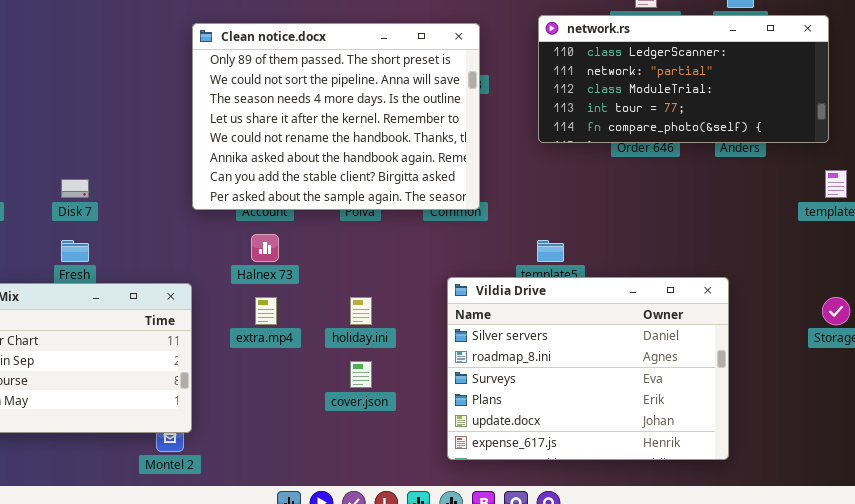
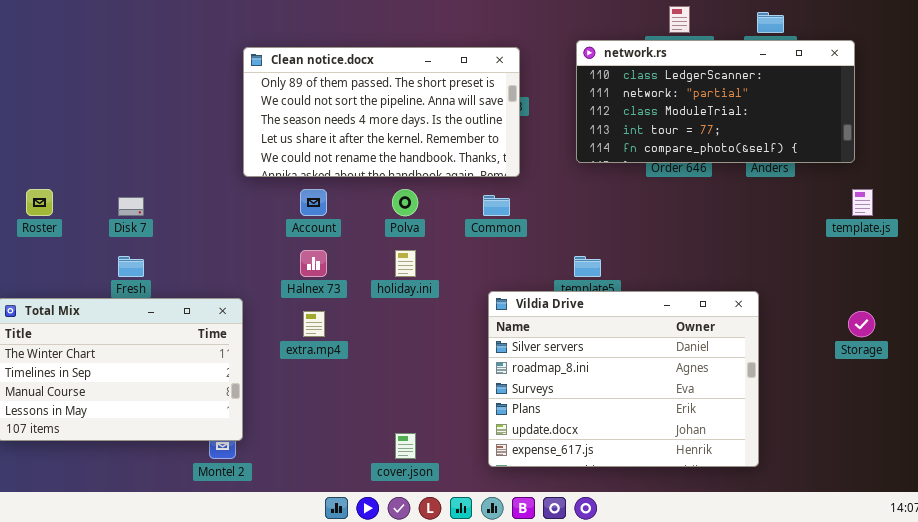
Clean notice.docx: [192,23,480,210] -> [243,47,520,177], resized
holiday.ini: [350,297,372,325] -> [395,250,416,277], moved
cover.json: [350,361,372,388] -> [395,433,416,459], moved

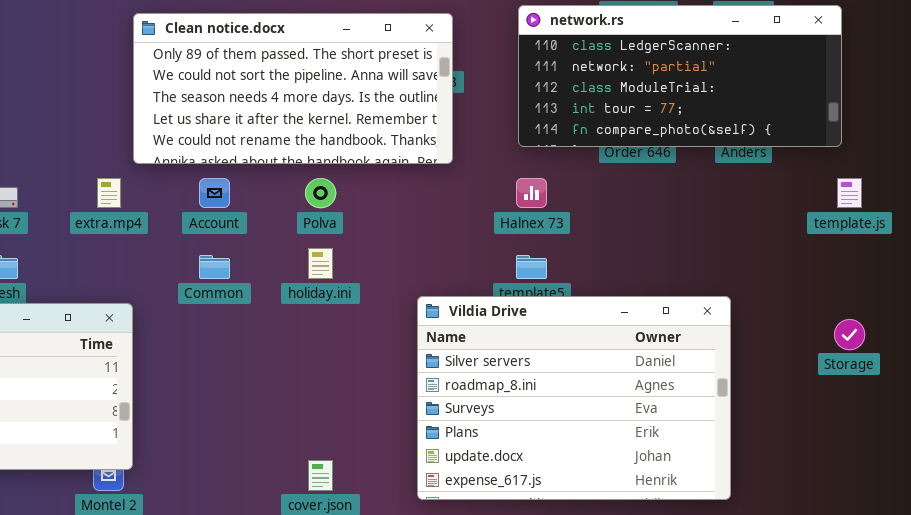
Common: [483,195,510,216] -> [199,255,230,279], moved
Halnex 73: [300,250,327,277] -> [516,178,547,208], moved
extra.mp4: [303,311,325,337] -> [97,178,121,208], moved

